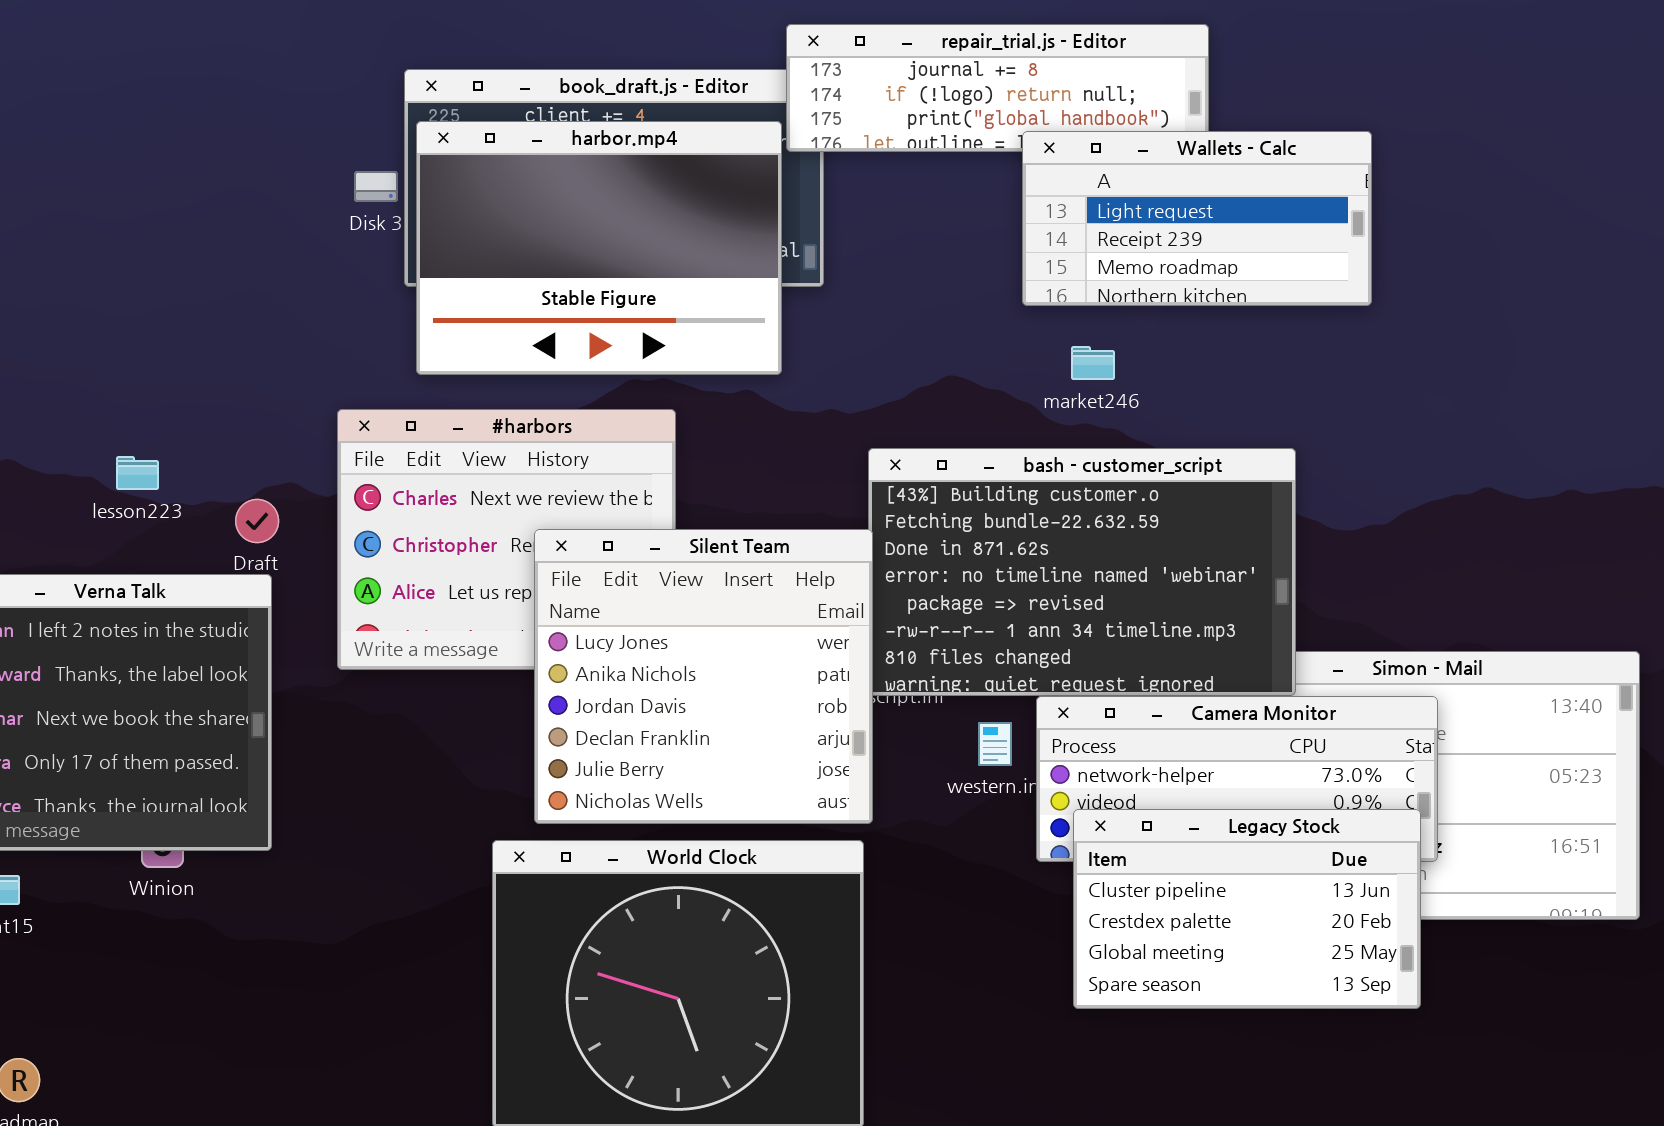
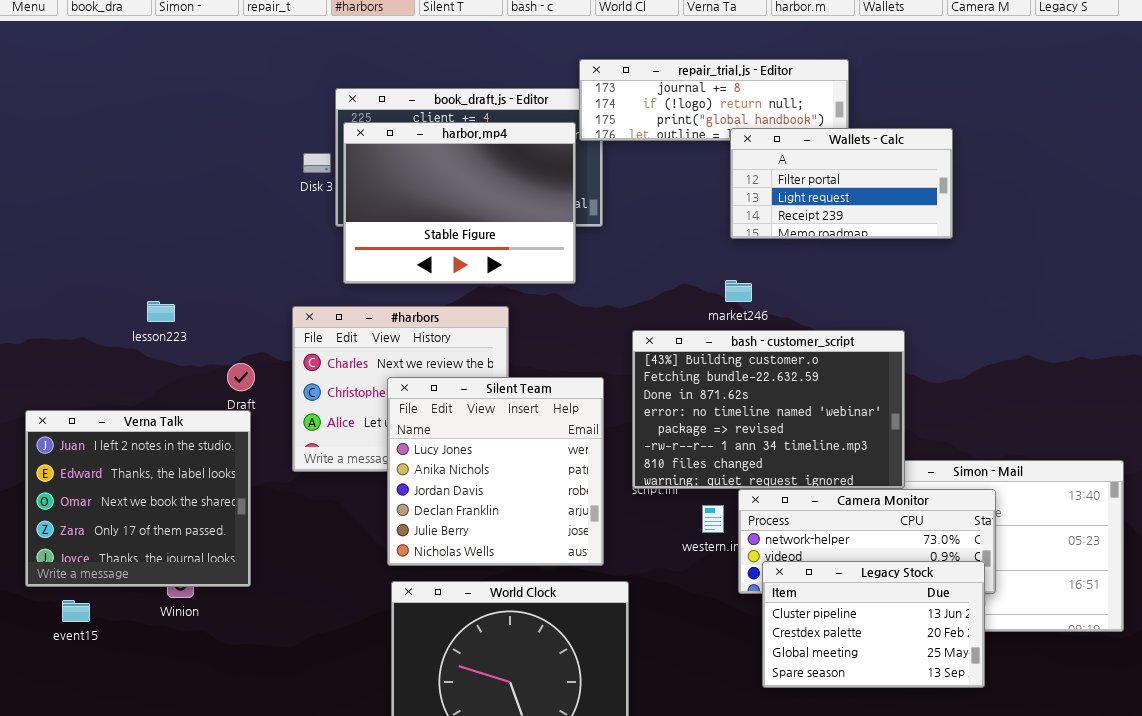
Wallets - Calc: [1022,131,1372,306] -> [730,128,953,239], scrolled up 1 row
market246: [1071,346,1115,380] -> [725,280,752,302], moved
lesson223: [116,456,159,490] -> [147,301,175,322], moved
Silent Team: [534,529,873,824] -> [387,377,604,566], moved

